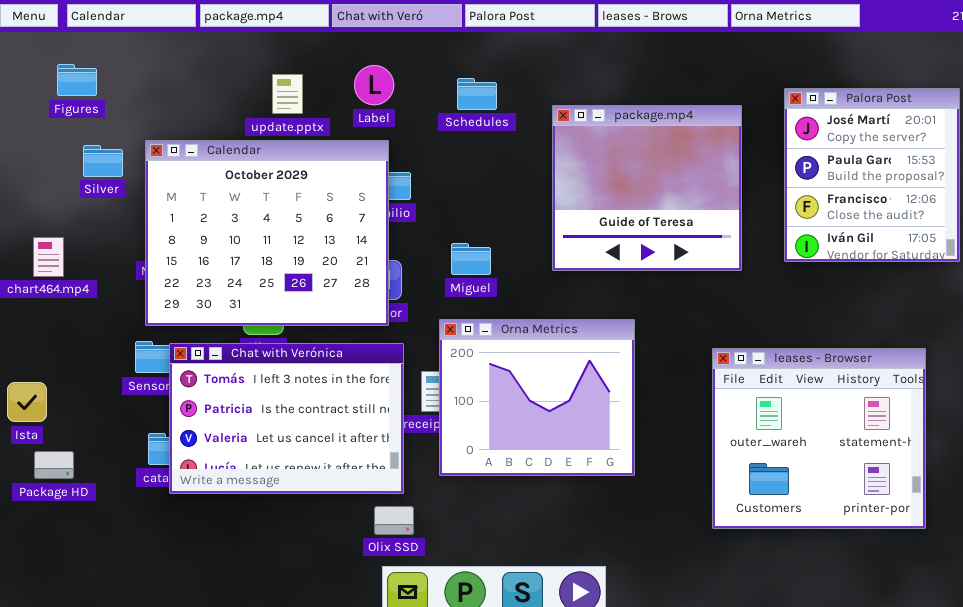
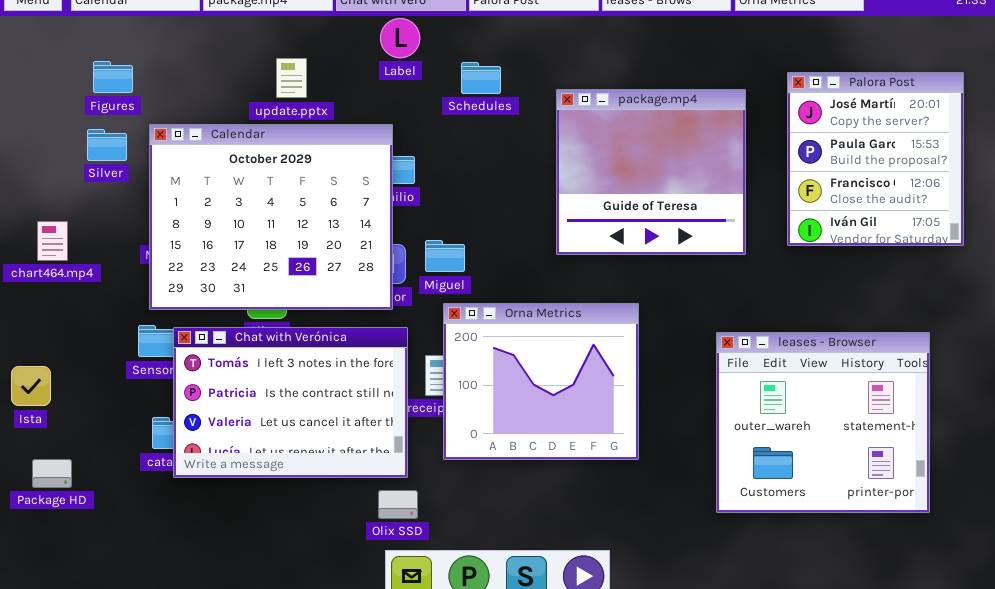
Figures: [57,64,97,96] -> [93,61,133,93], moved
Label: [354,65,394,105] -> [380,18,420,58], moved
Miguel: [451,243,491,275] -> [425,240,465,272], moved
Package HD: [34,451,74,479] -> [32,459,72,488], moved

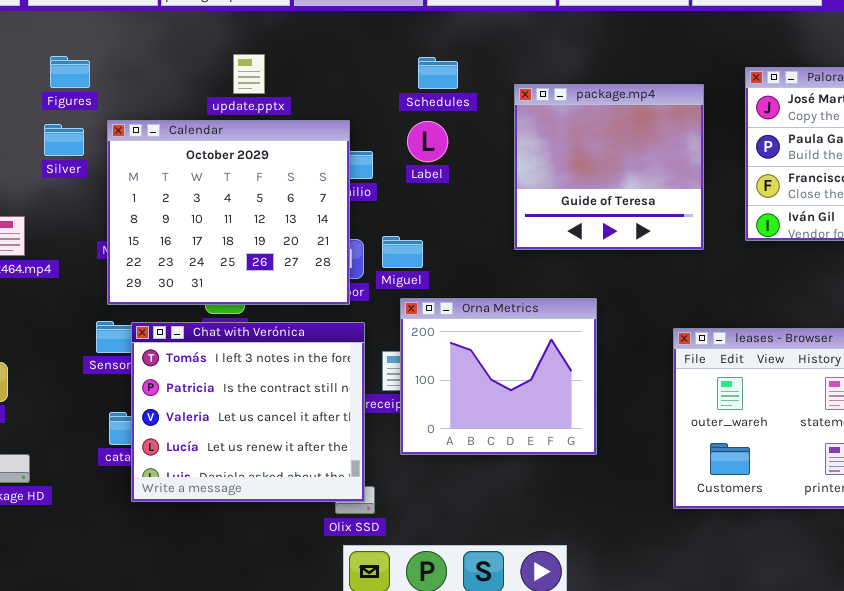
Label: [380,18,420,58] -> [407,121,448,162], moved
Chat with Verónica: [173,327,408,478] -> [131,322,365,502], resized

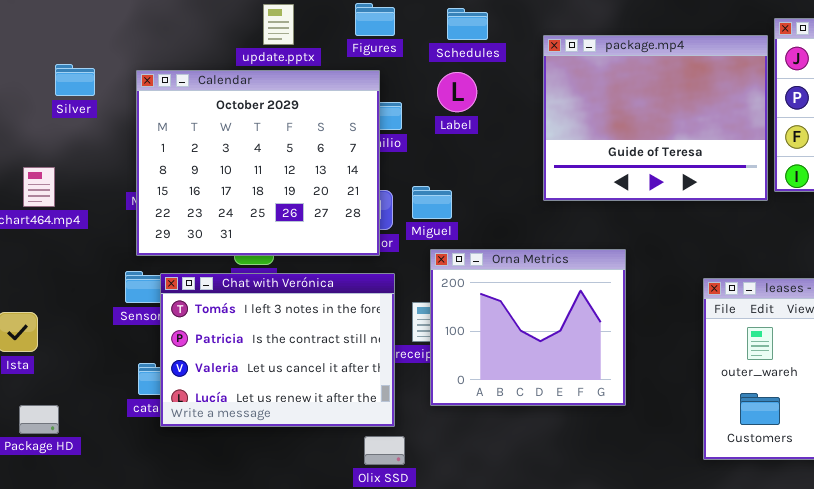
Figures: [50,56,90,88] -> [355,3,395,36], moved
package.mp4: [514,84,704,250] -> [543,35,768,201], resized
Silver: [44,124,84,156] -> [55,64,95,96], moved
Chat with Verónica: [131,322,365,502] -> [160,273,395,427], resized

